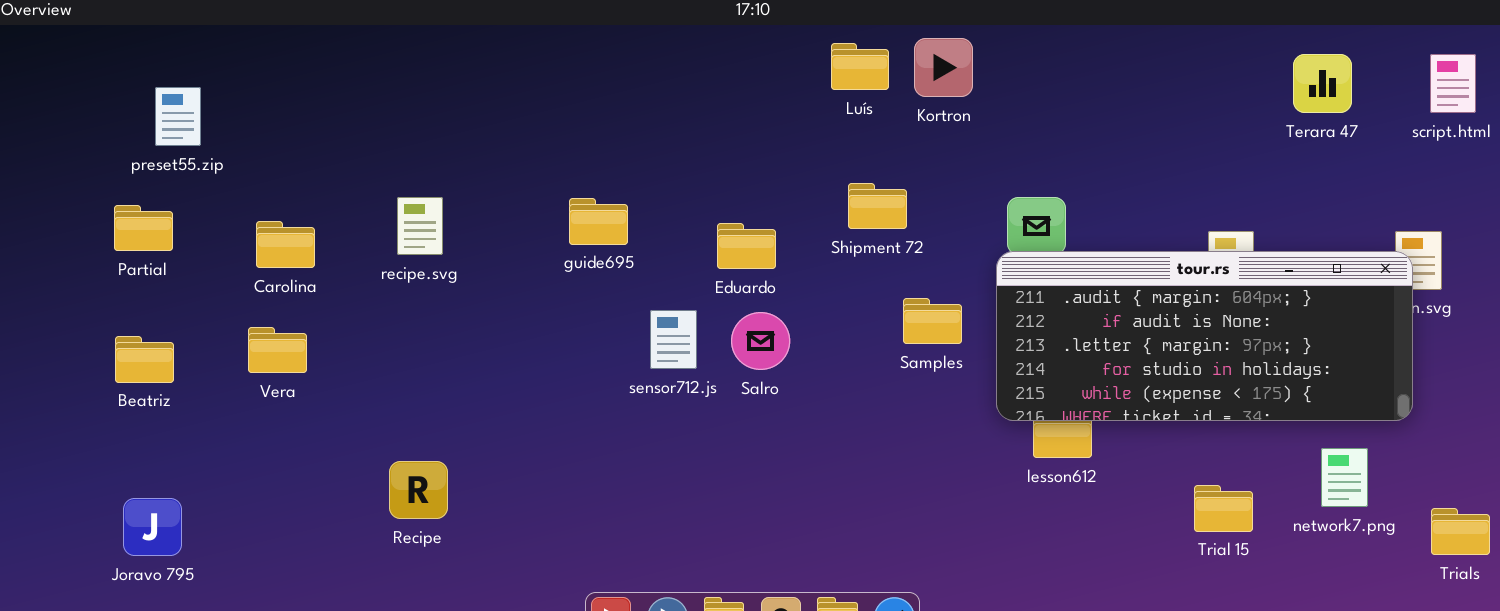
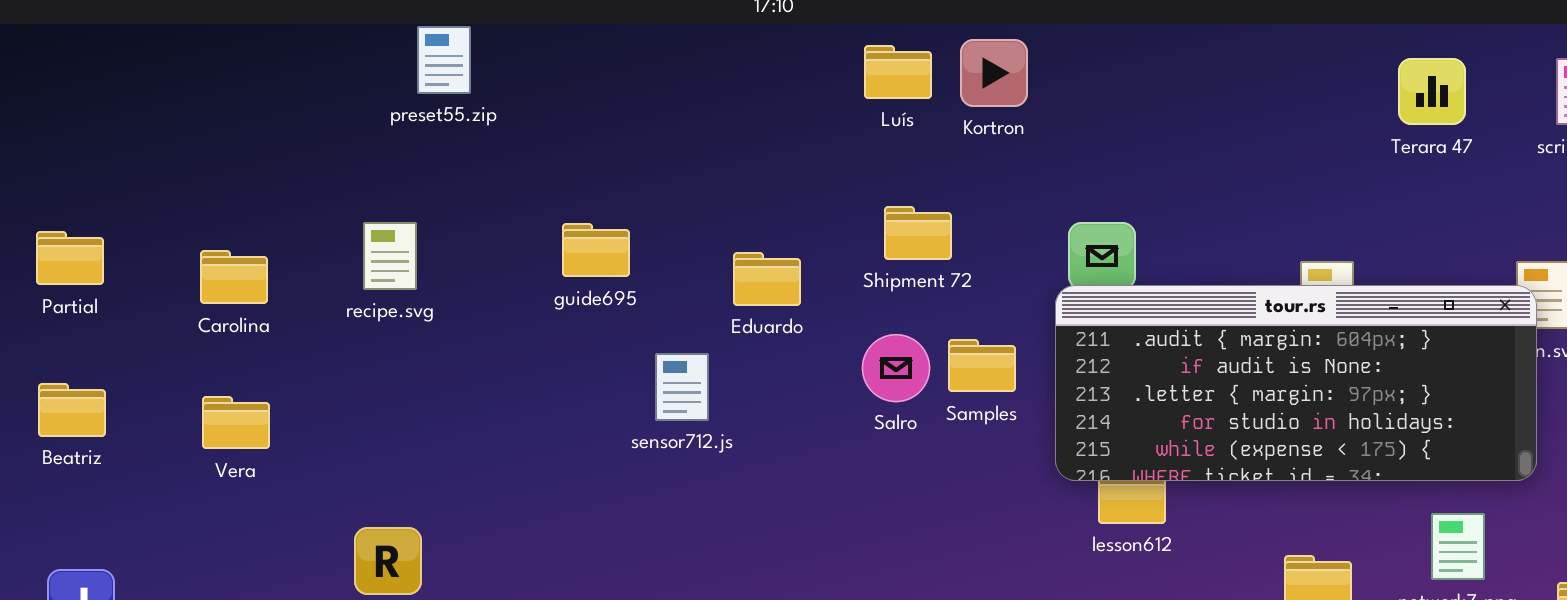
preset55.zip: [155,87,201,146] -> [417,26,471,94], moved
Salro: [731,312,790,370] -> [862,334,930,402], moved
Vera: [248,327,307,373] -> [202,396,270,449], moved

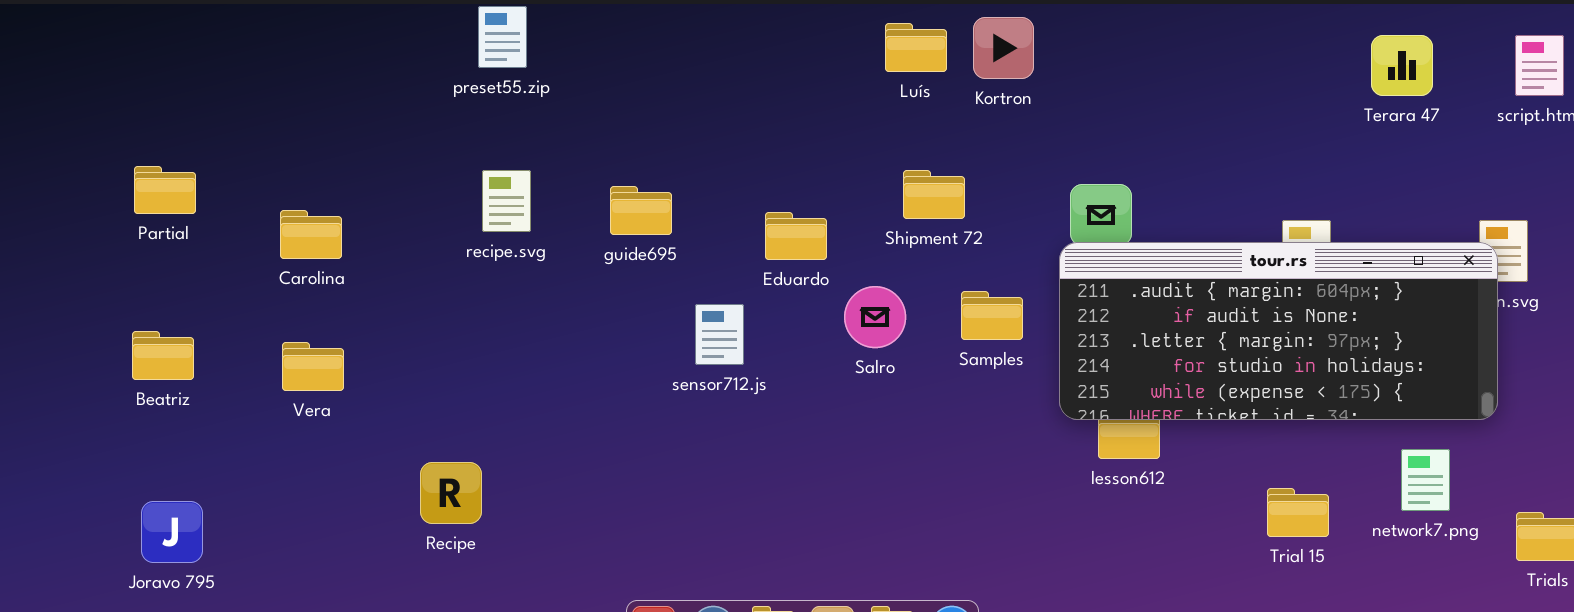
recipe.svg: [363,222,417,290] -> [482,170,531,232], moved
Partial: [36,231,104,285] -> [134,166,196,214], moved
Salro: [862,334,930,402] -> [844,286,906,348], moved

